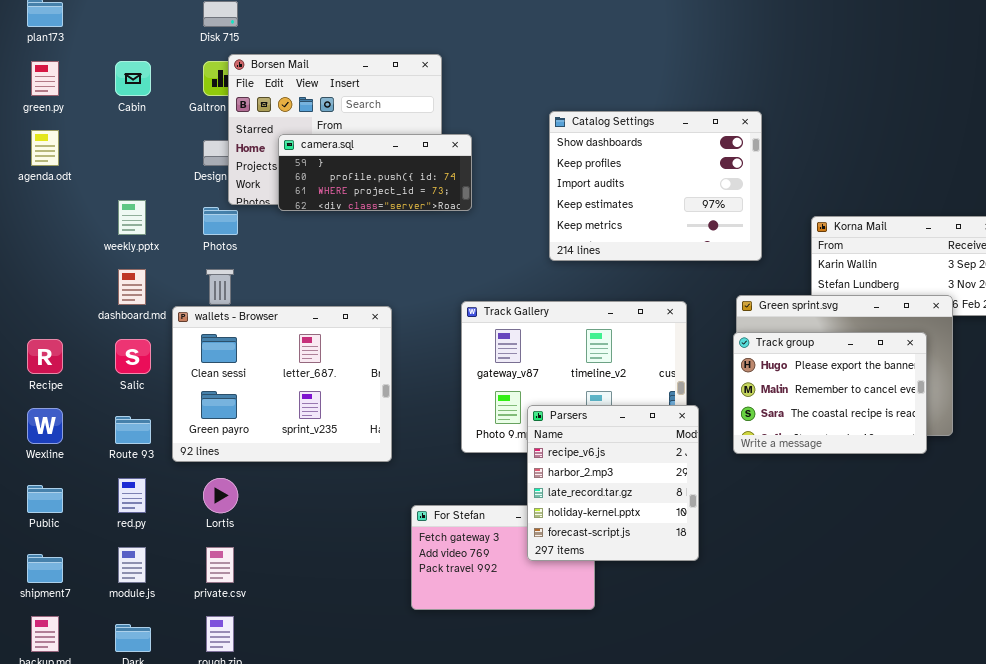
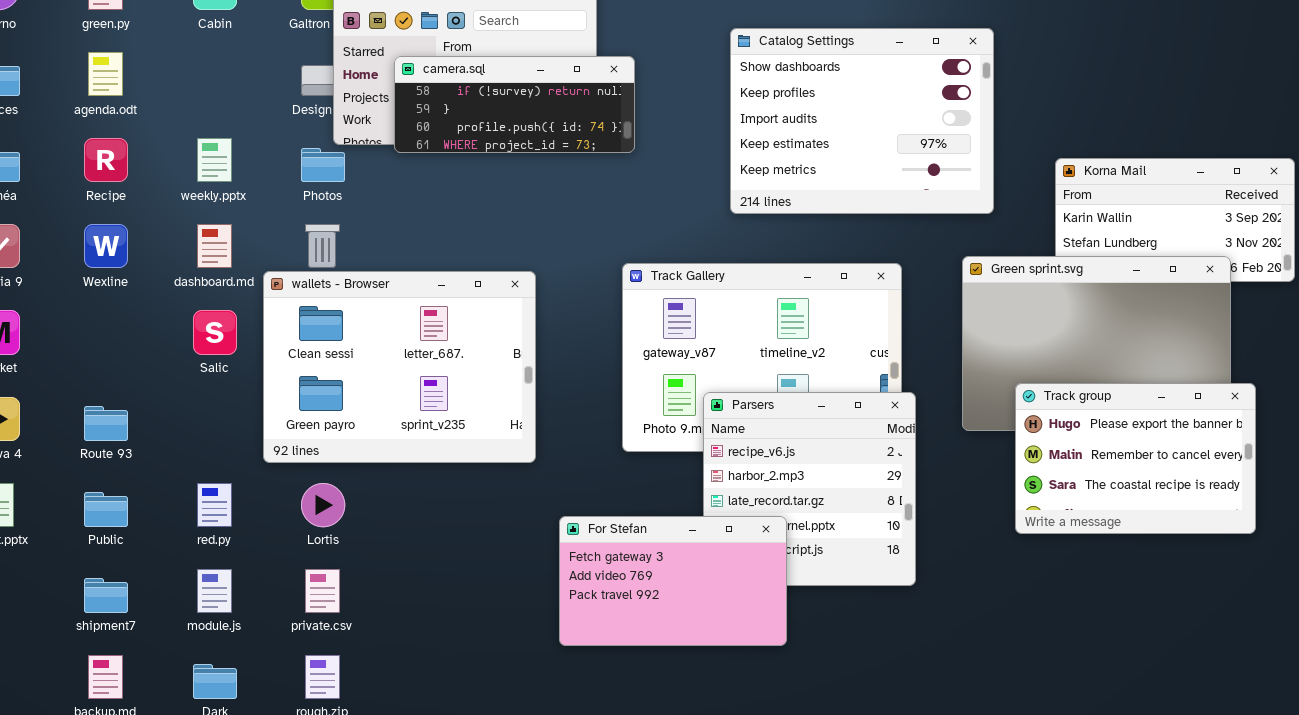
camera.sql: [278,134,472,211] -> [394,56,635,153], scrolled up 1 row
Track group: [733,332,927,454] -> [1015,383,1256,534], moved
Recipe: [27,339,63,374] -> [84,138,128,182], moved
Wexline: [27,408,63,444] -> [84,224,128,268], moved
Route 93: [115,416,151,444] -> [84,406,128,441], moved
For Stefan: [411,505,595,610] -> [559,516,787,646], raised

